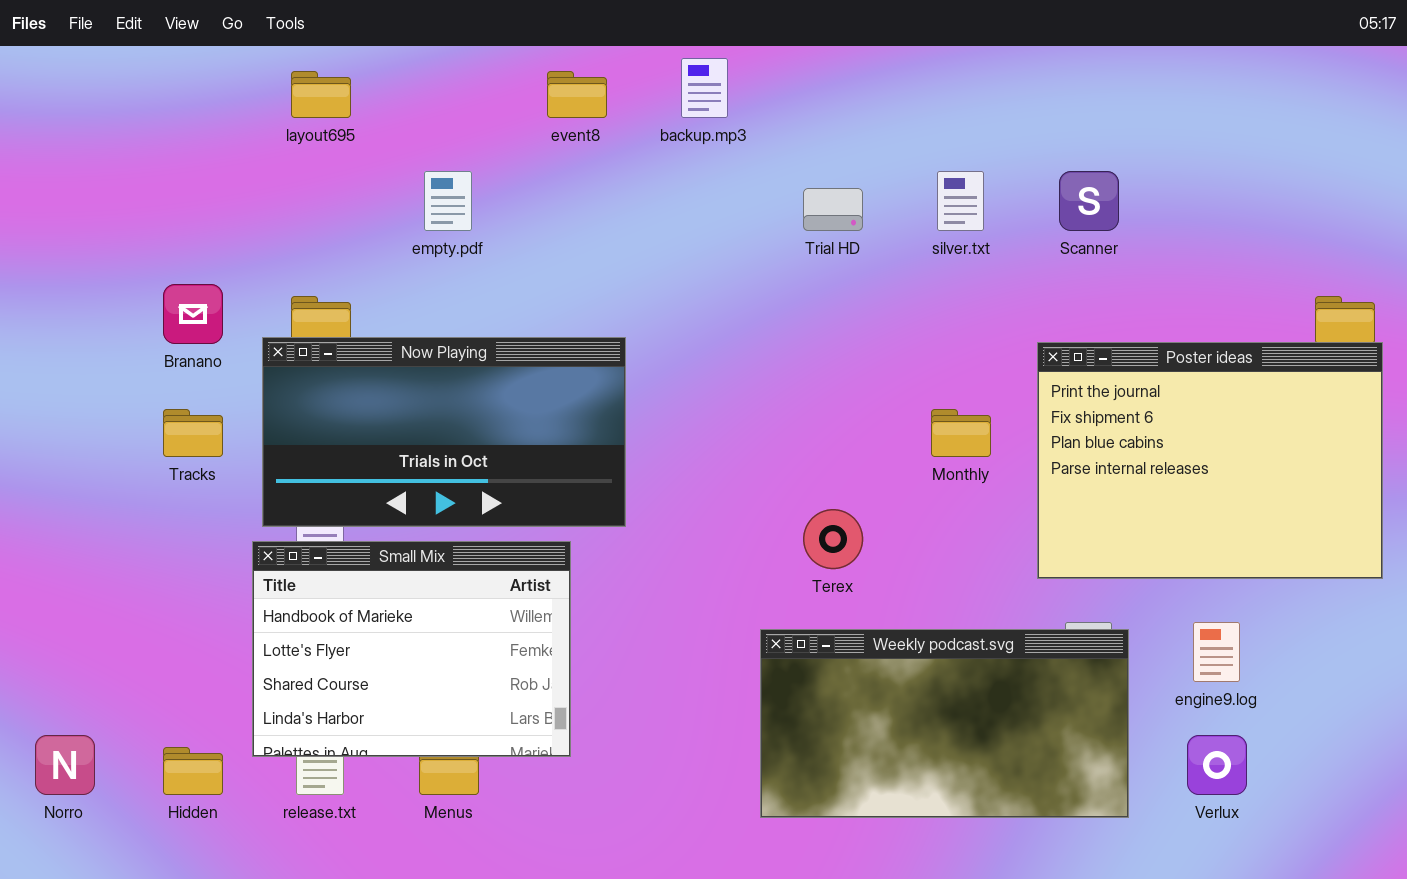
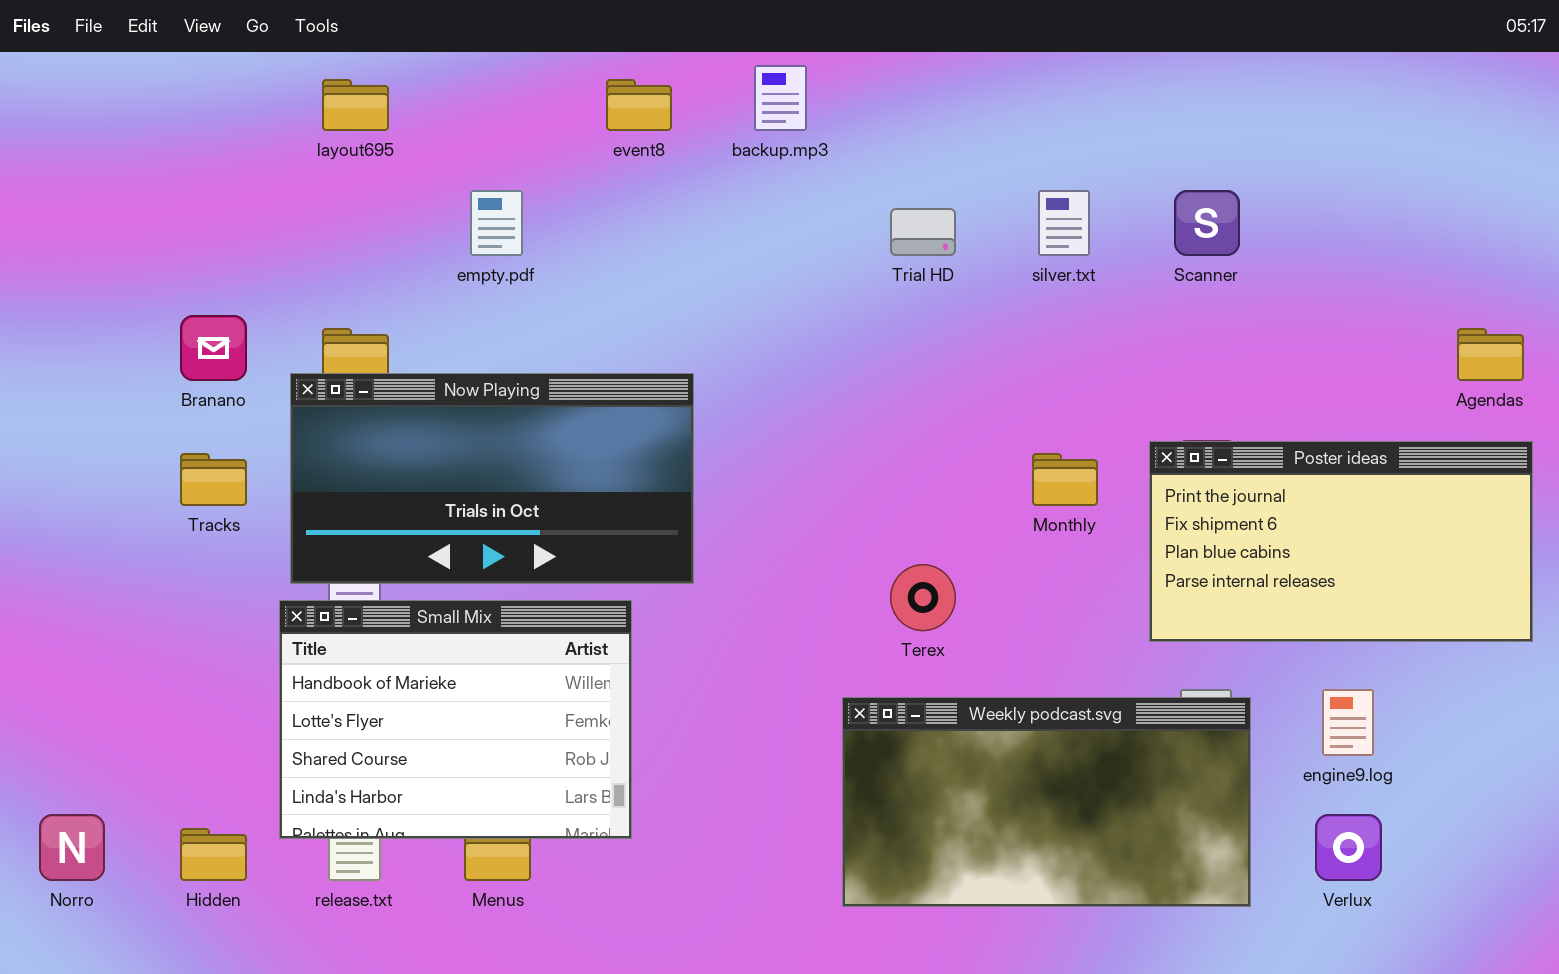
Poster ideas: [1037,342,1383,579] -> [1149,441,1533,642], resized

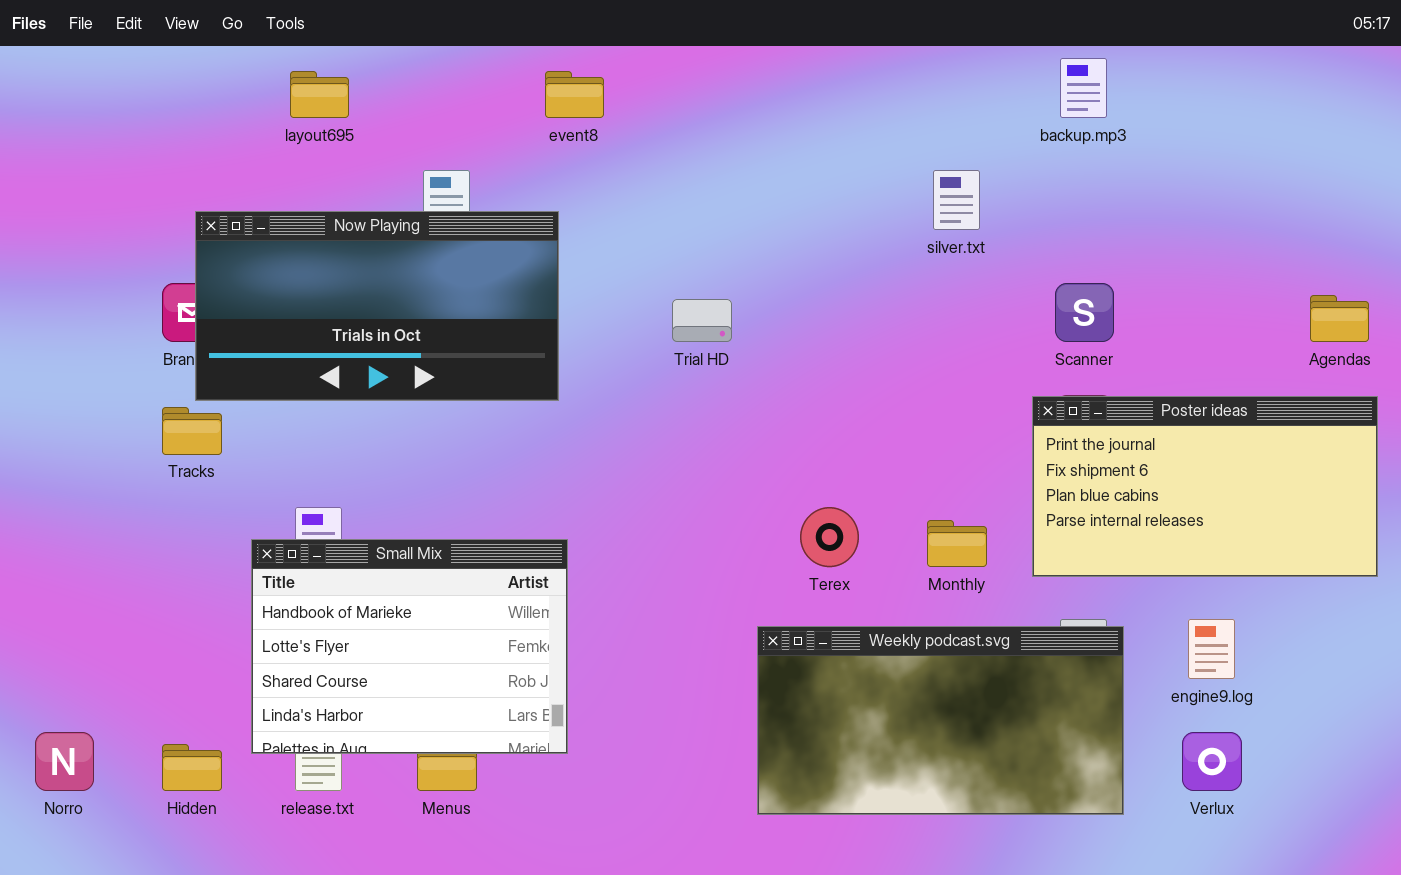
backup.mp3: [754,65,807,131] -> [1060,58,1107,118], moved
Scanner: [1174,190,1240,256] -> [1055,283,1114,342], moved
Trial HD: [890,208,956,256] -> [672,299,732,342], moved
Now Playing: [290,373,694,584] -> [195,211,559,401], moved
Monthly: [1032,453,1098,506] -> [927,520,987,567], moved

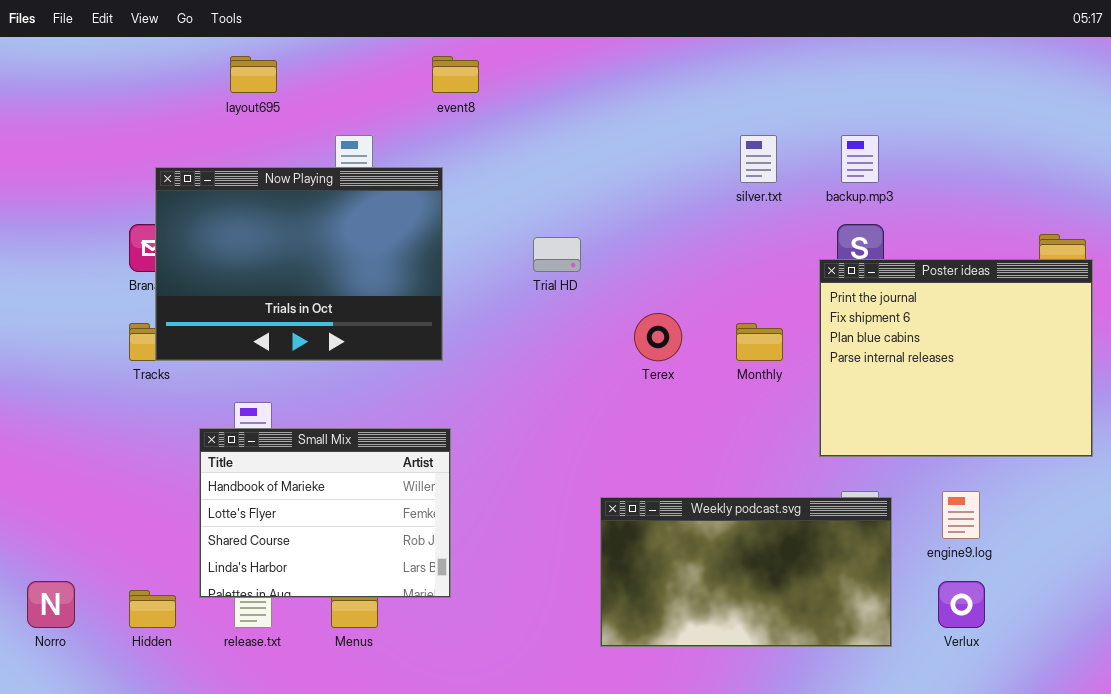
backup.mp3: [1060,58,1107,118] -> [841,135,879,183], moved
Now Playing: [195,211,559,401] -> [155,167,443,361], resized
Poster ideas: [1032,396,1378,577] -> [819,259,1093,457], resized
Terex: [800,507,859,567] -> [634,313,682,361], moved
Monthly: [927,520,987,567] -> [736,323,783,361], moved

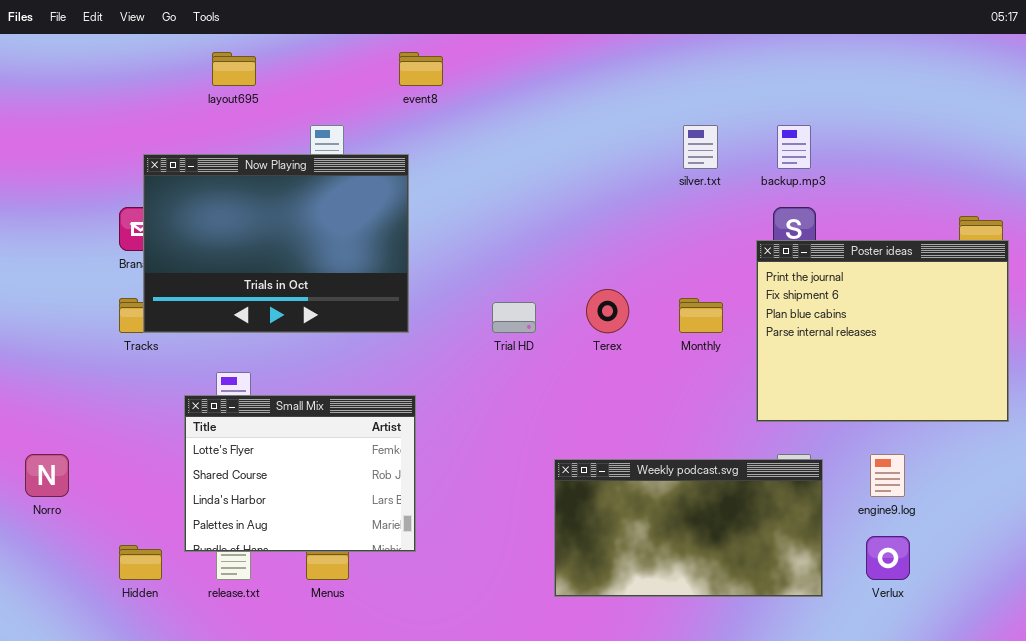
Trial HD: [533,237,581,272] -> [492,302,536,333], moved
Small Mix: [199,428,451,598] -> [184,395,416,552], scrolled down 1 row
Norro: [27,581,75,628] -> [25,454,69,497], moved

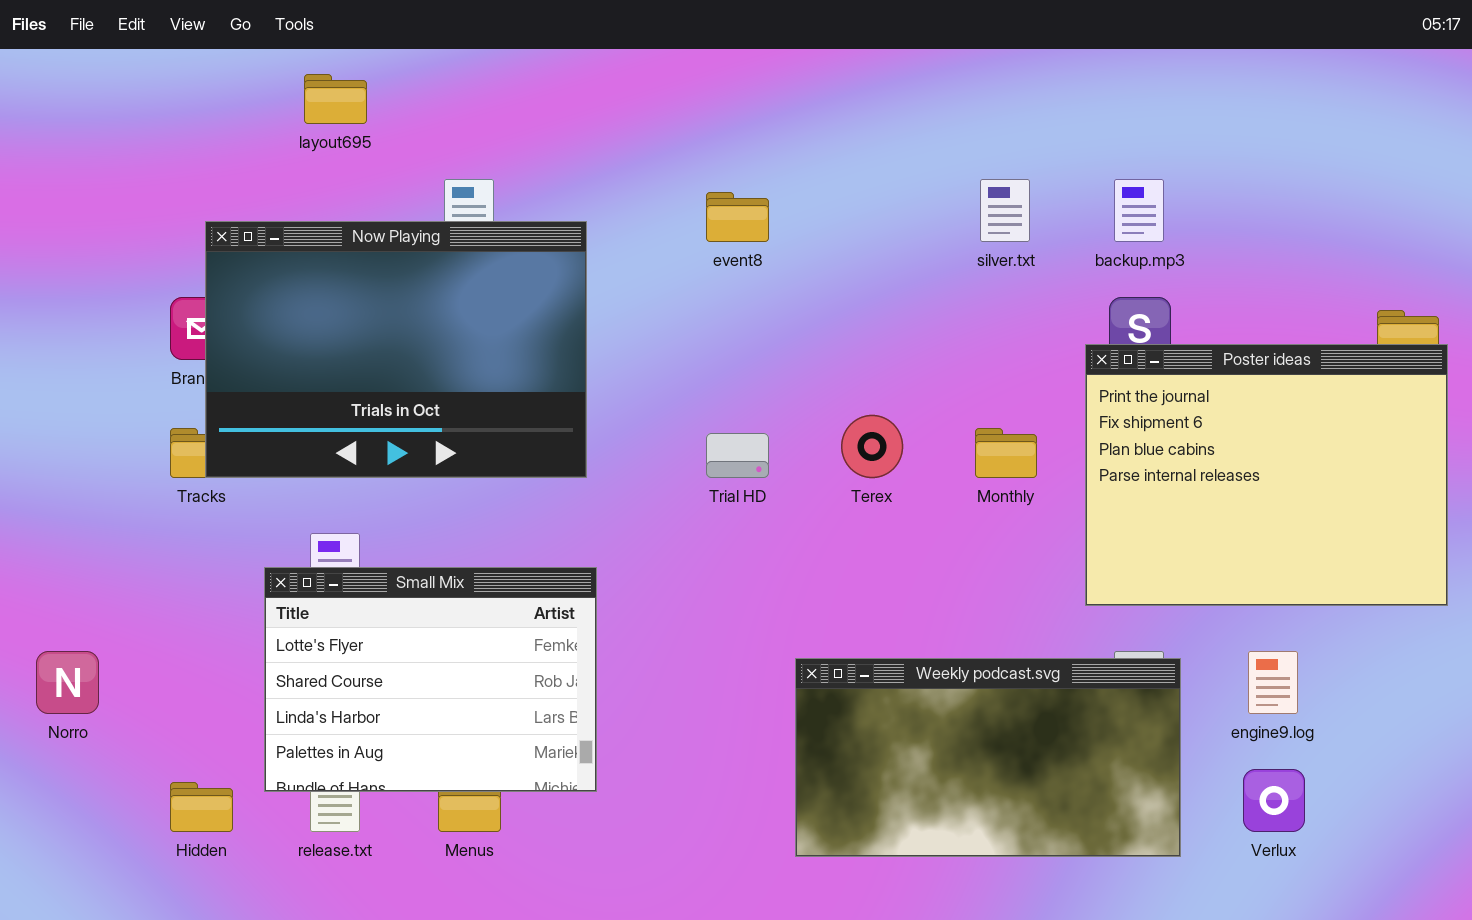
event8: [399,52,443,86] -> [706,192,769,242], moved

